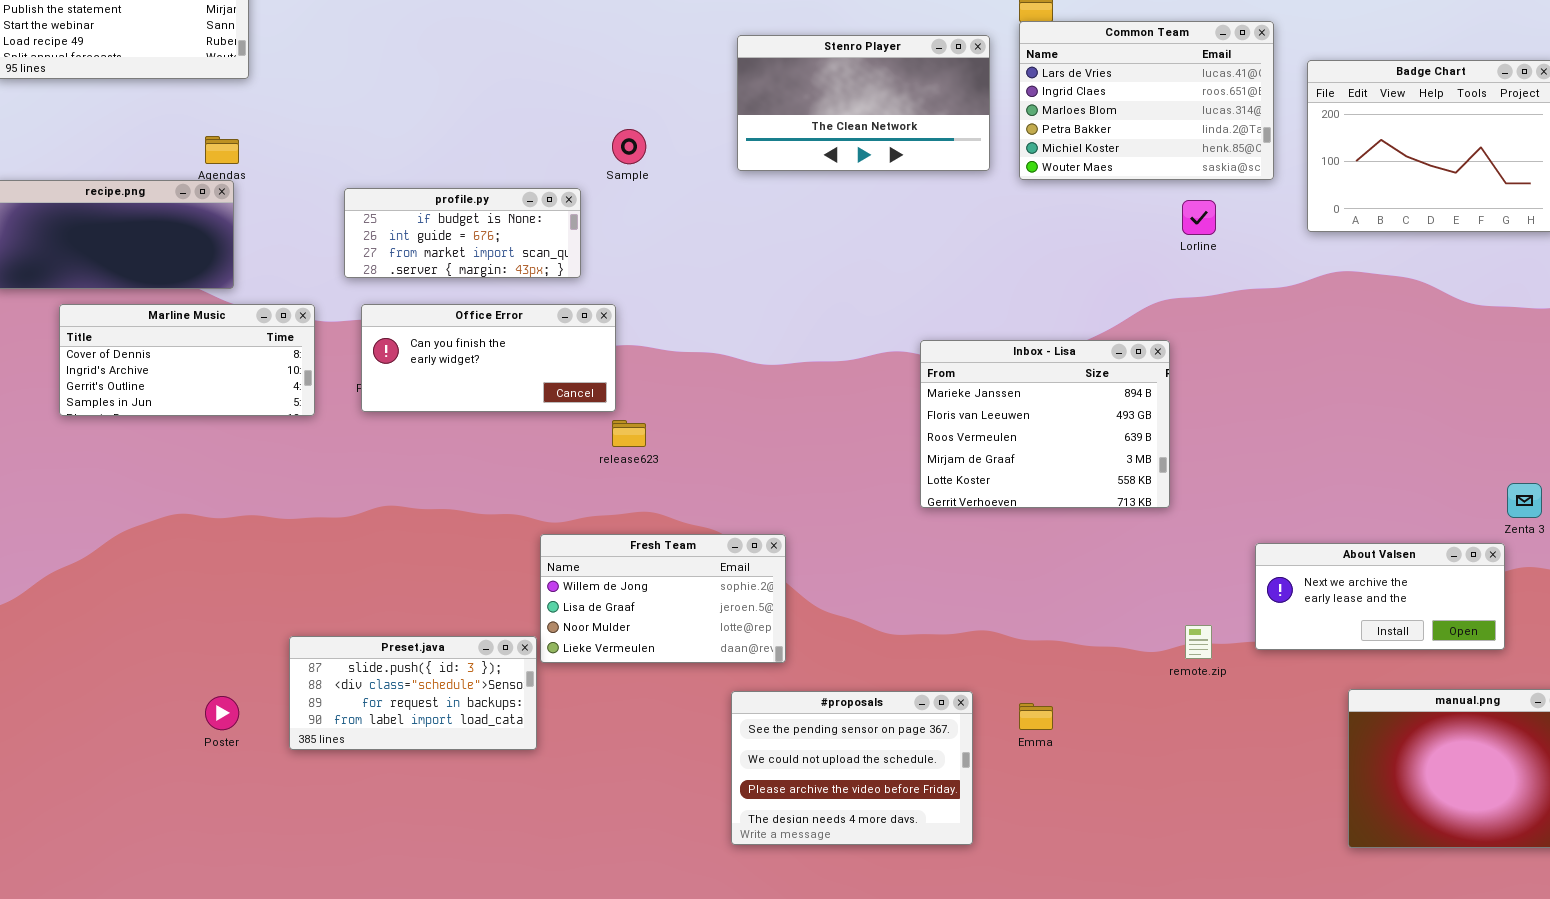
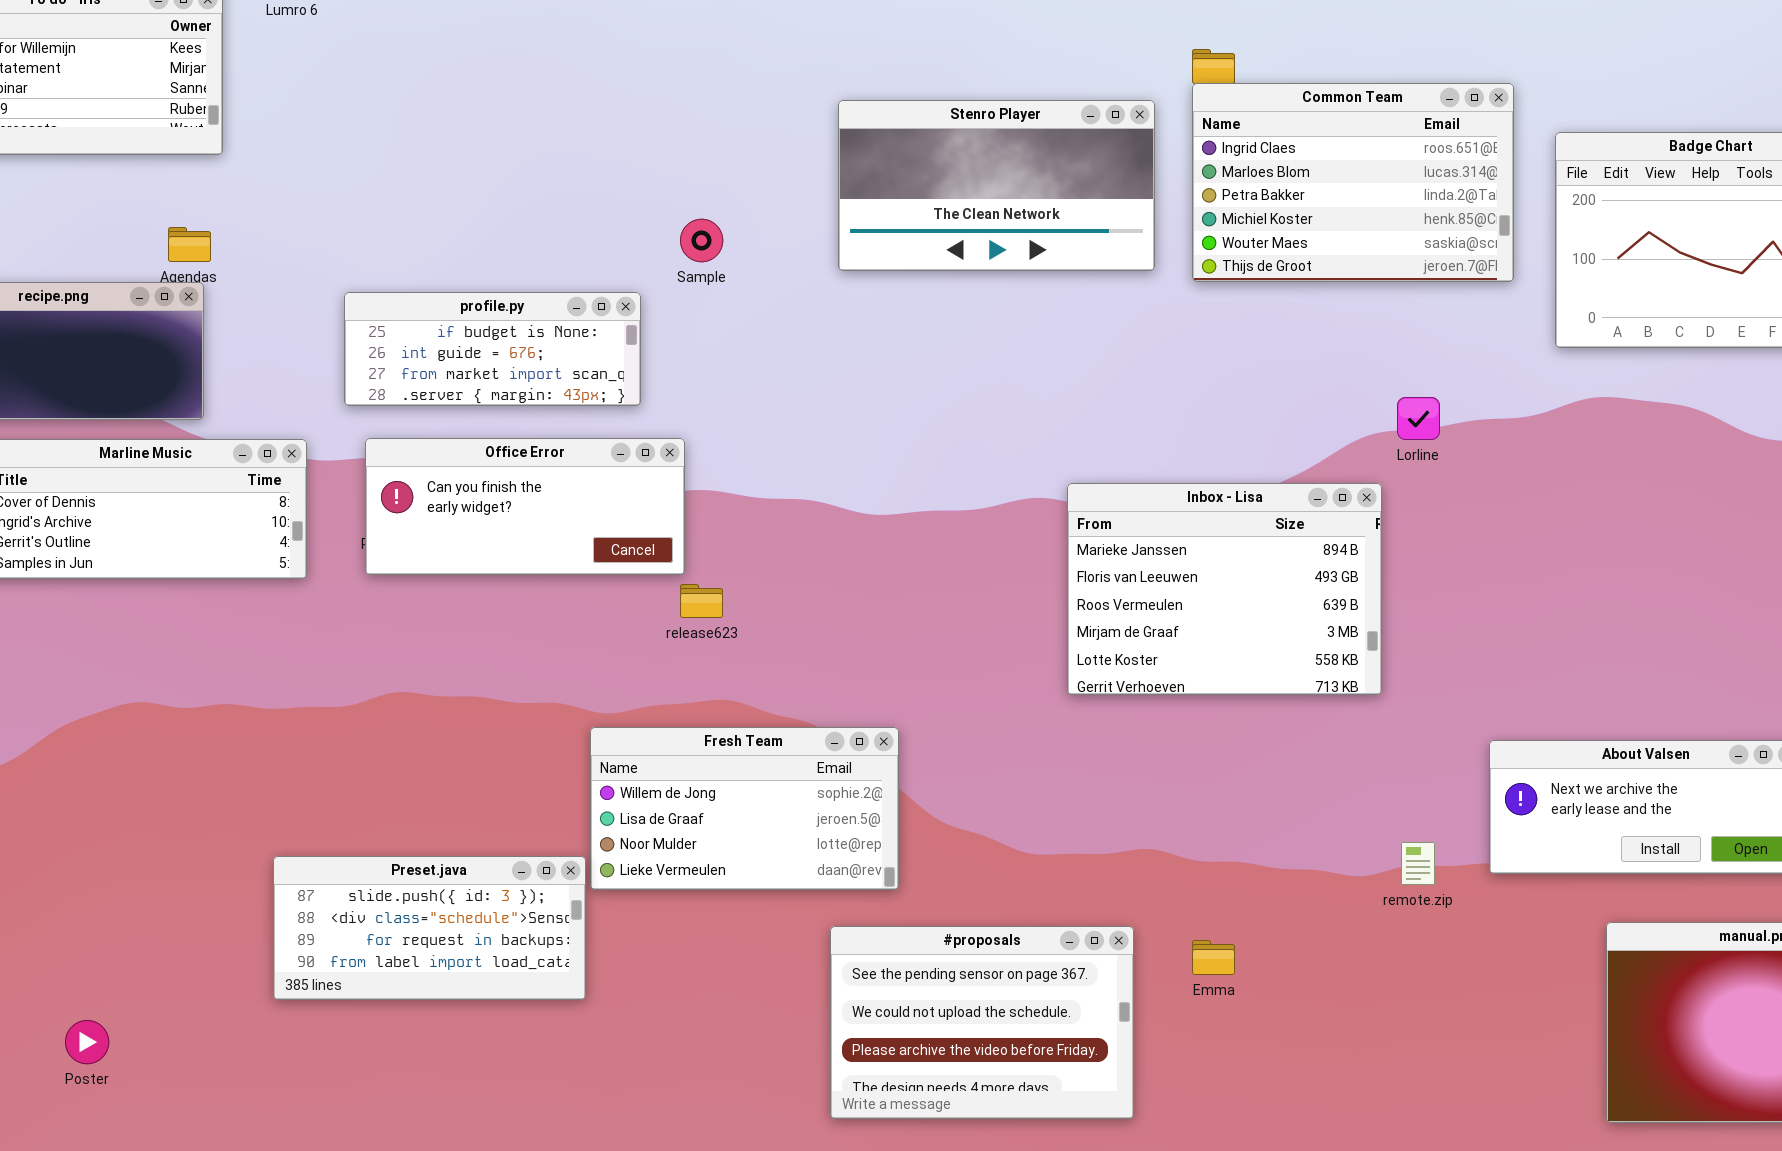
Common Team: [1019,21,1274,180] -> [1192,83,1514,282], scrolled down 1 row
Lorline: [1182,200,1216,235] -> [1397,397,1440,440], moved
Poster: [205,696,239,730] -> [65,1020,109,1064], moved

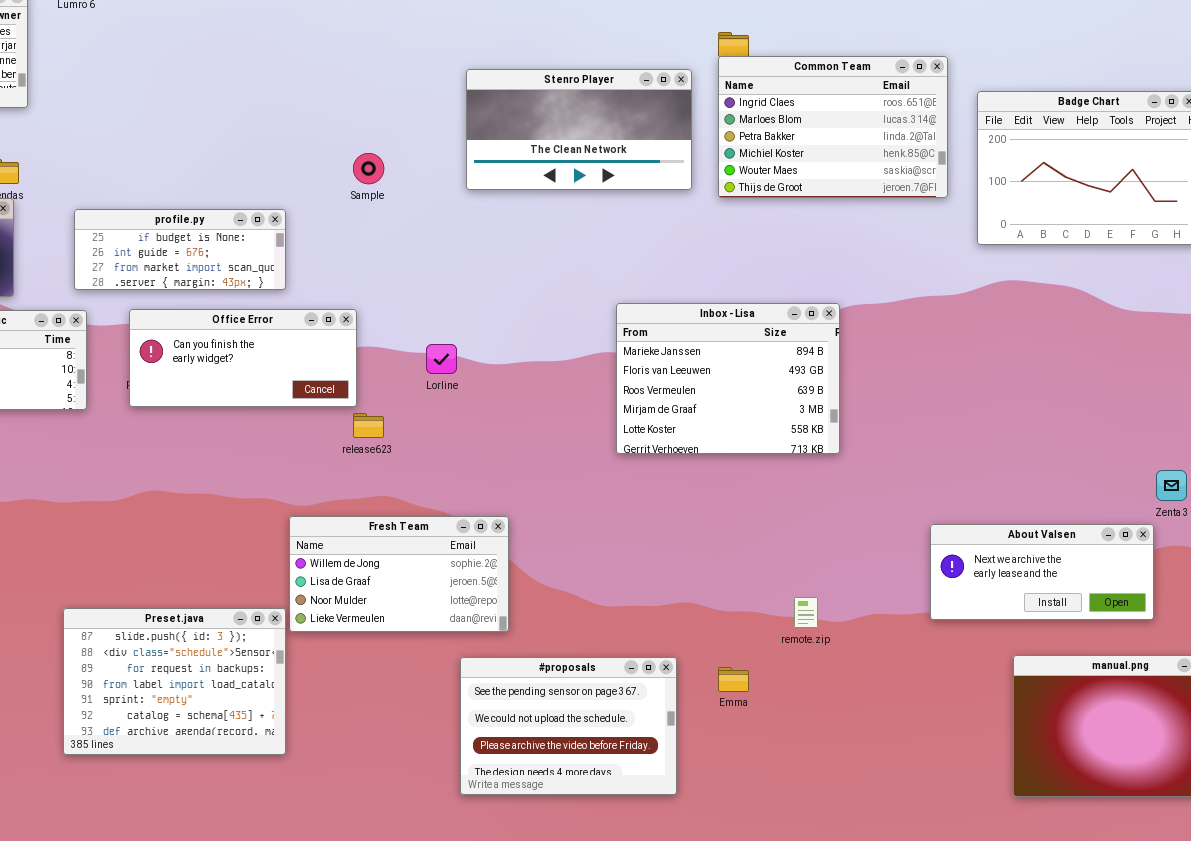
profile.py: [344,292,641,406] -> [74,209,286,290], moved
Lorline: [1397,397,1440,440] -> [426,344,457,374], moved
Inbox - Lisa: [1067,483,1382,695] -> [616,303,840,454], moved
remote.zip: [1401,842,1435,885] -> [794,597,818,628], moved
Preset.java: [273,856,586,1000] -> [63,608,286,755], resized

